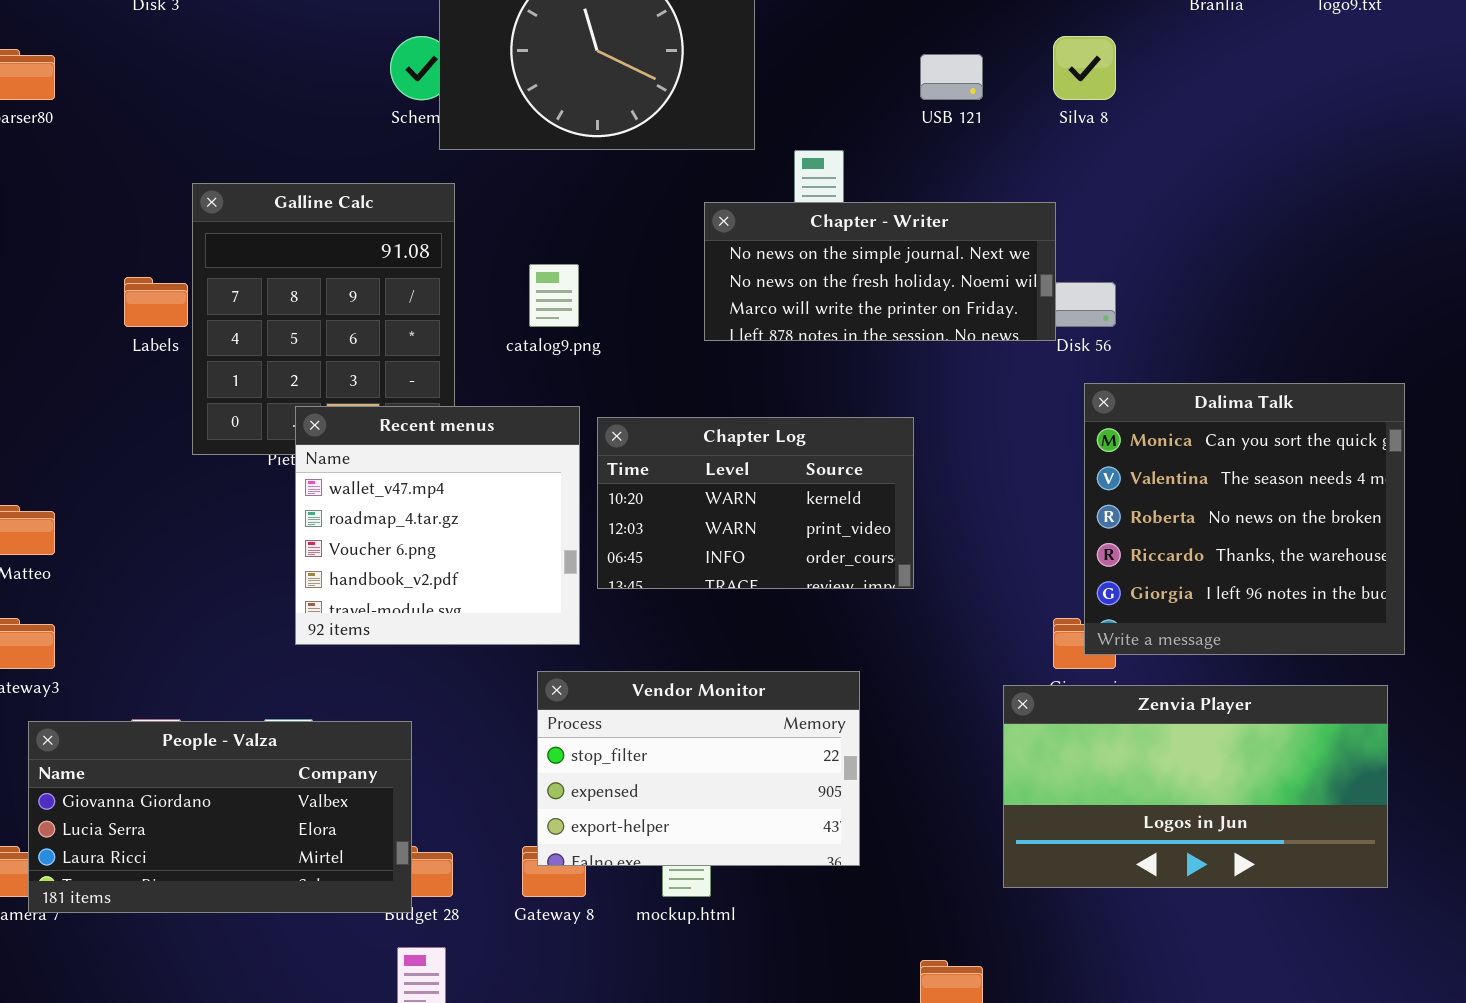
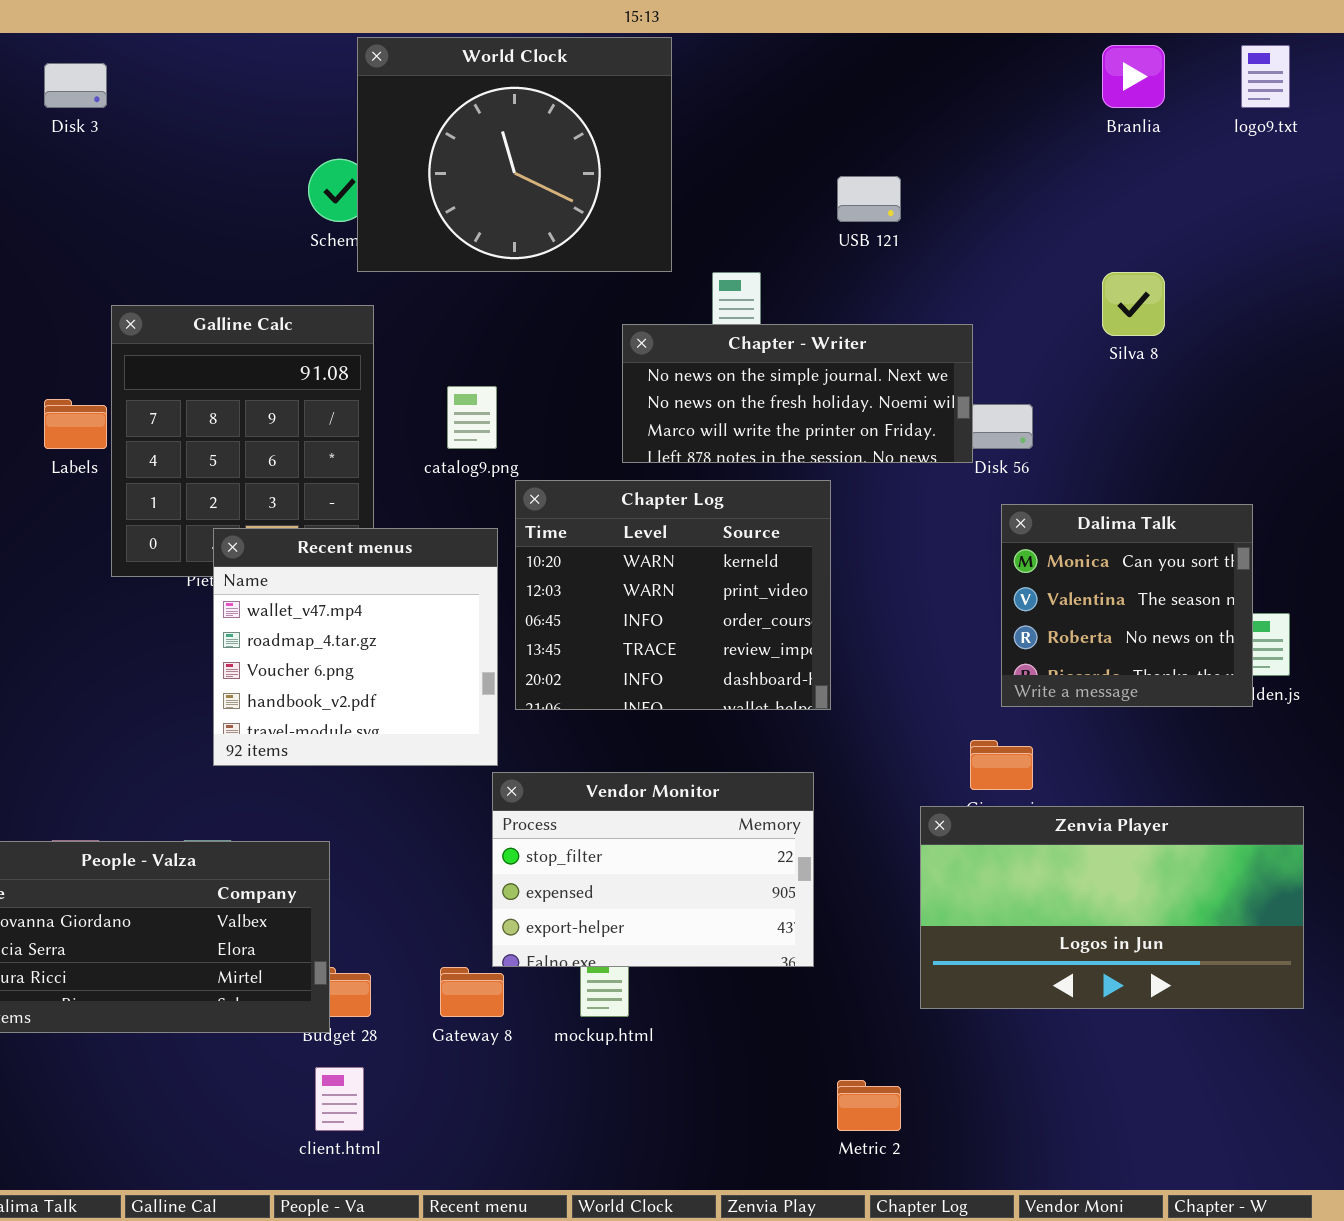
Silva 8: [1053,36,1116,100] -> [1102,272,1165,336], moved
Dalima Talk: [1084,383,1405,655] -> [1001,504,1253,707], resized
Chapter Log: [597,417,914,589] -> [515,480,831,710], resized
Vendor Monitor: [537,671,860,866] -> [492,772,814,967], moved

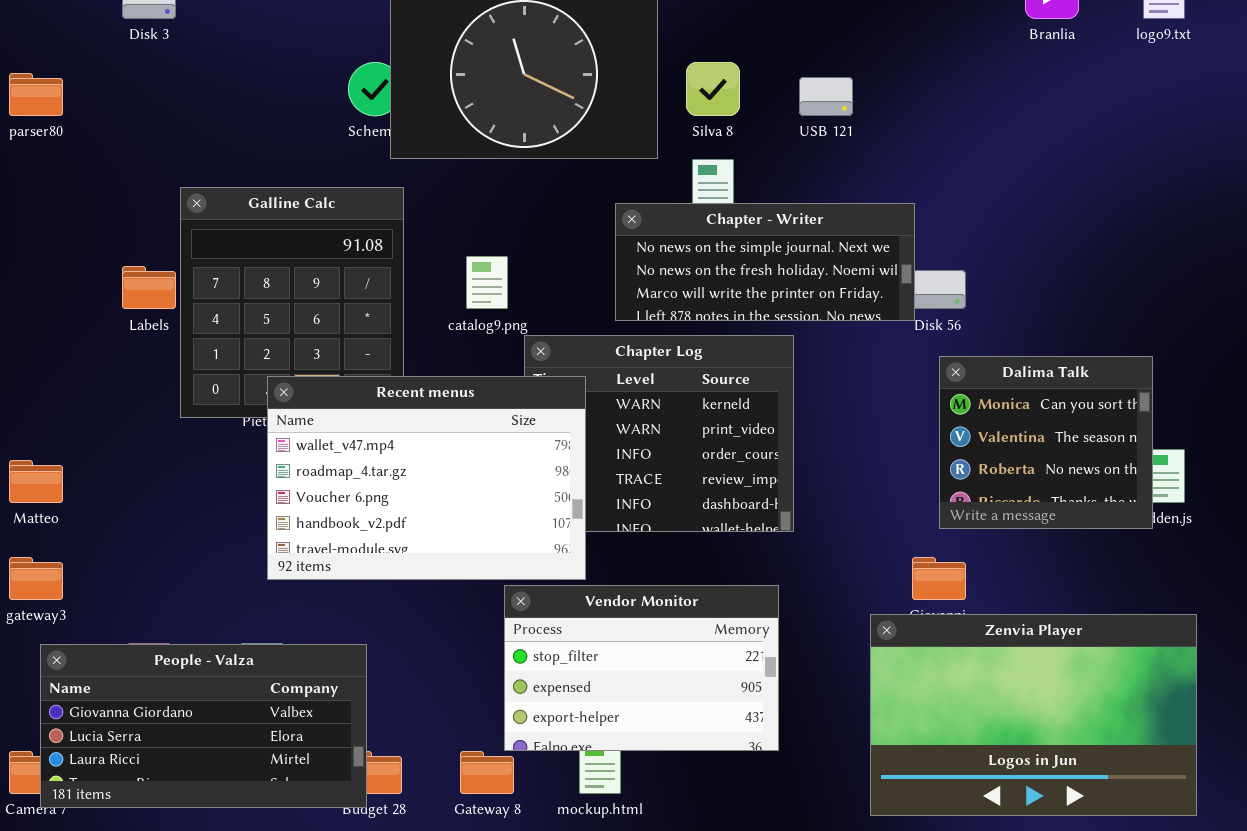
Silva 8: [1102,272,1165,336] -> [686,62,740,116], moved
Recent menus: [213,528,498,766] -> [267,376,586,580], resized
Zenvia Player: [920,806,1304,1009] -> [870,614,1197,816], resized

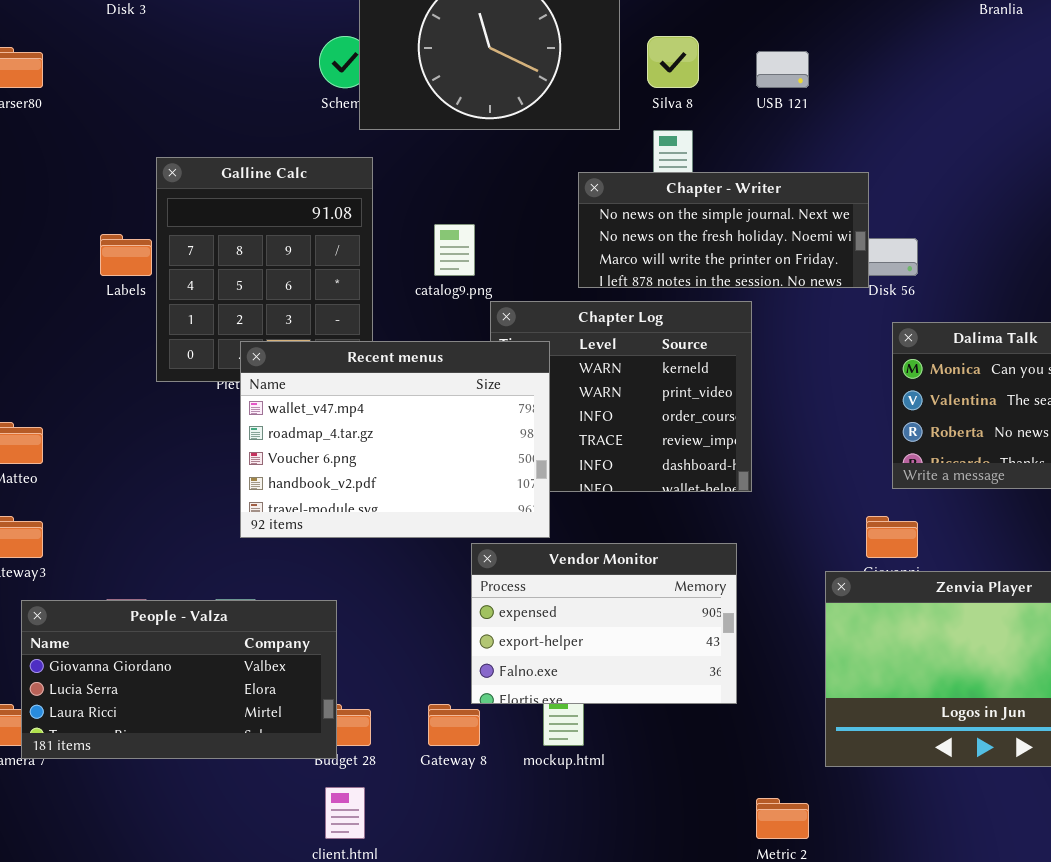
Vendor Monitor: [504,585,779,751] -> [471,543,737,704], scrolled down 1 row

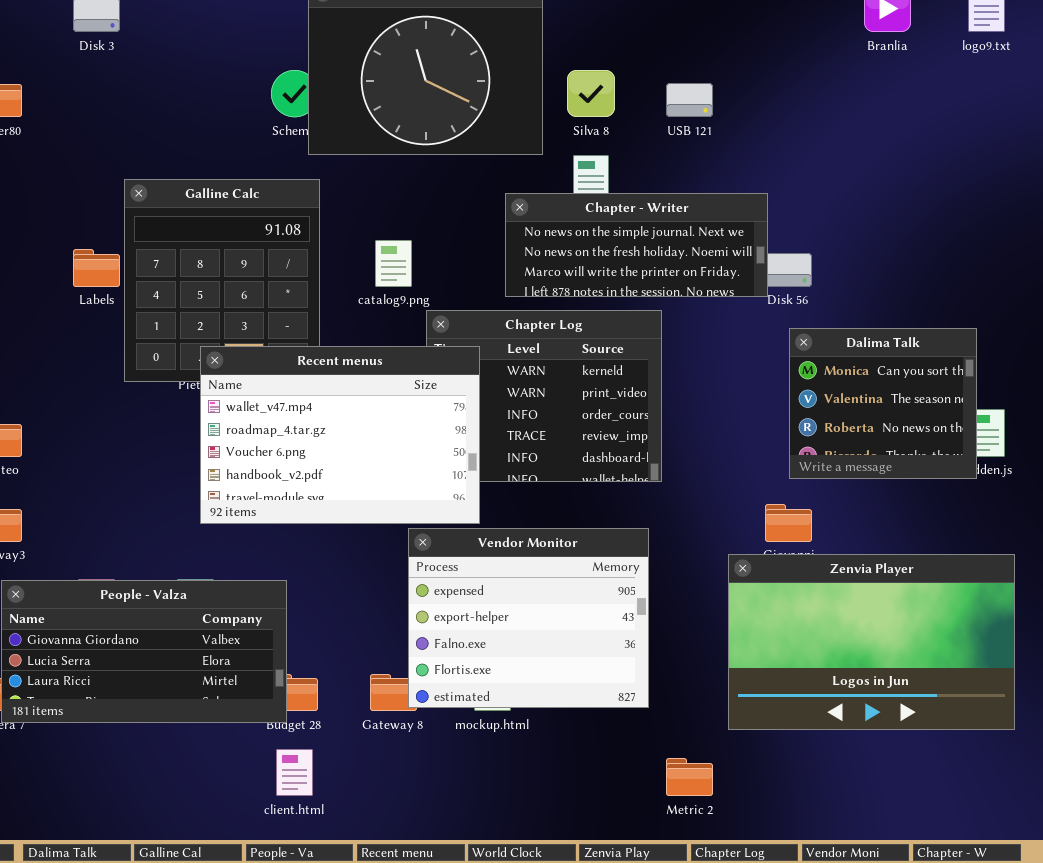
Vendor Monitor: [471,543,737,704] -> [408,528,649,708], resized

